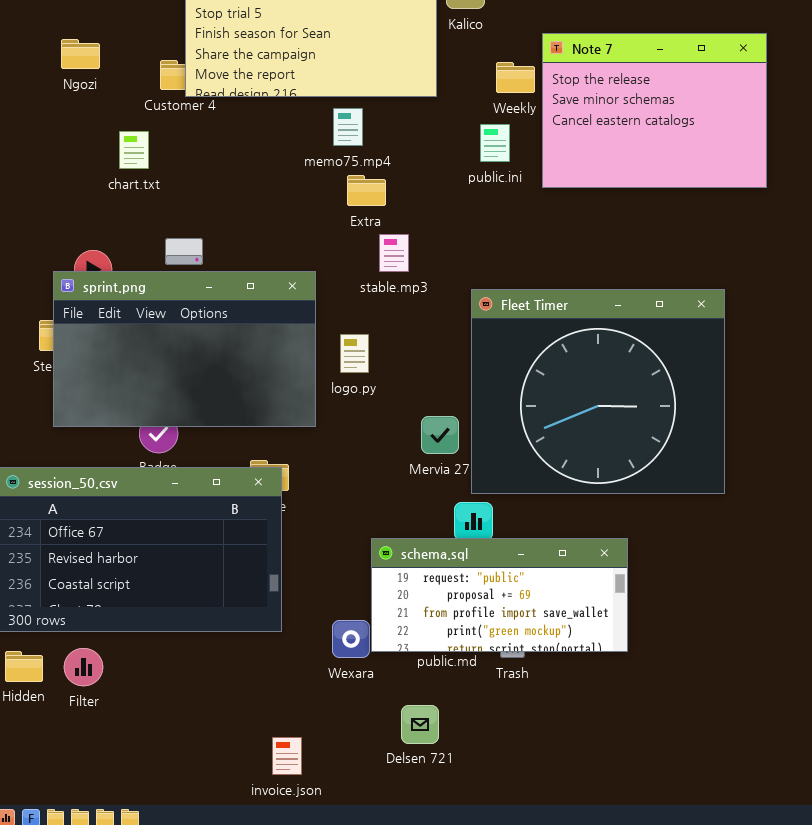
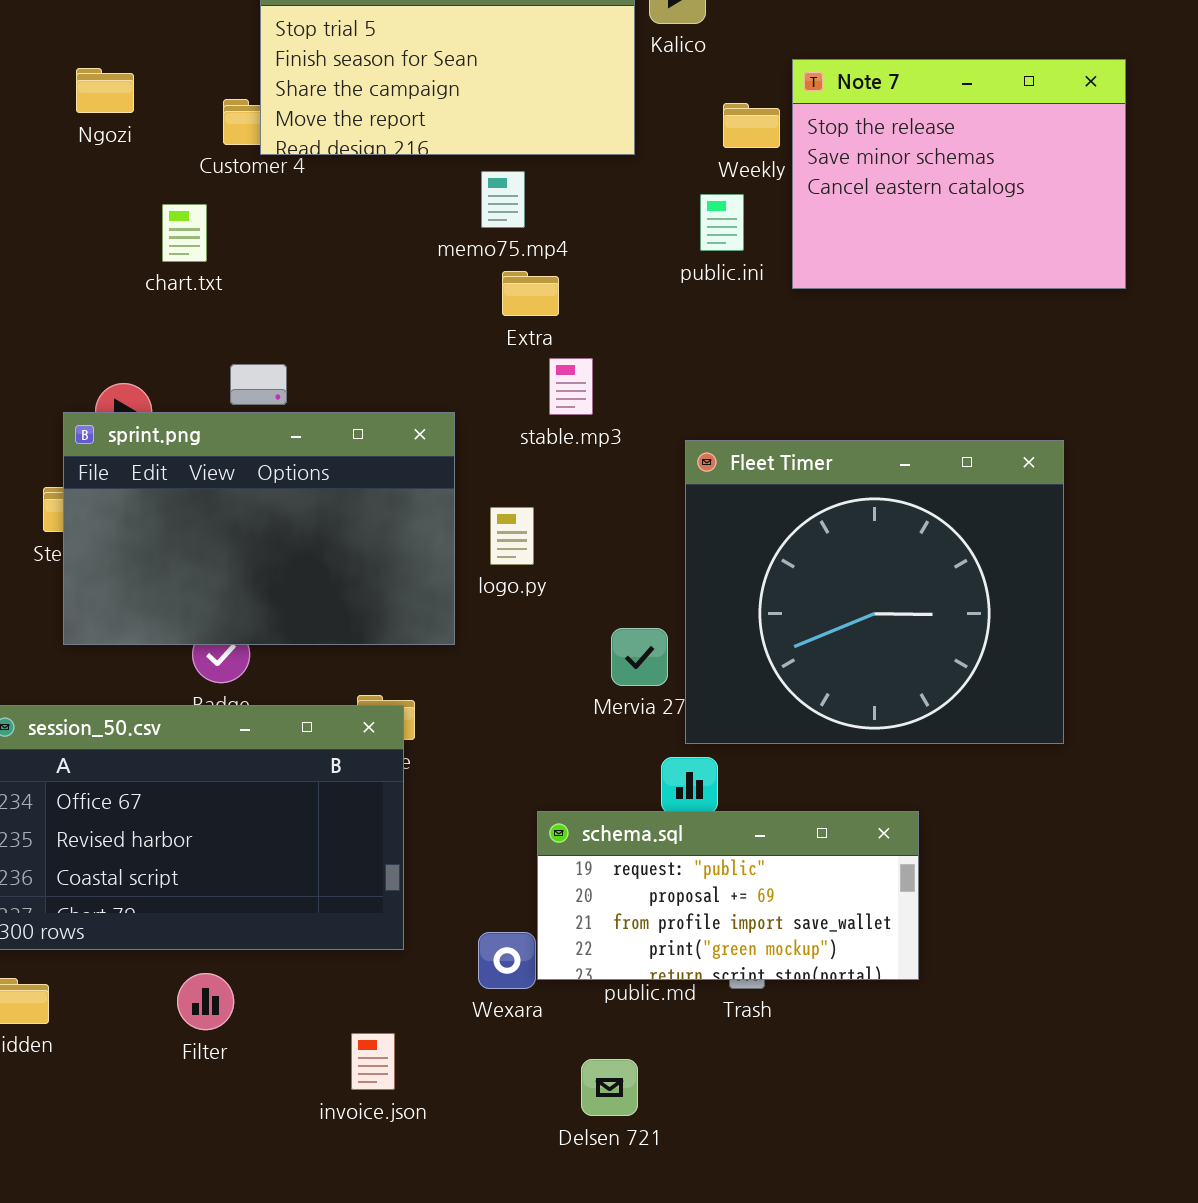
Filter: [64,648,103,686] -> [177,973,234,1030], moved
invoice.json: [272,737,302,775] -> [351,1033,395,1090], moved

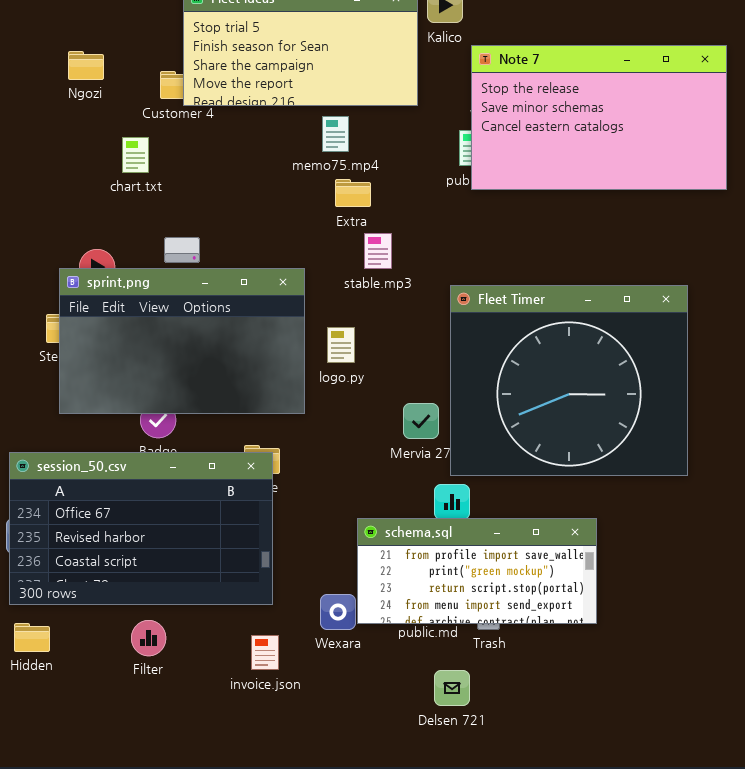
Note 7: [792,59,1126,289] -> [471,45,727,190], resized
schema.sql: [537,811,919,980] -> [357,518,597,624], scrolled down 2 rows
invoice.json: [351,1033,395,1090] -> [251,635,279,670], moved
Delsen 721: [581,1059,638,1116] -> [434,670,470,706], moved

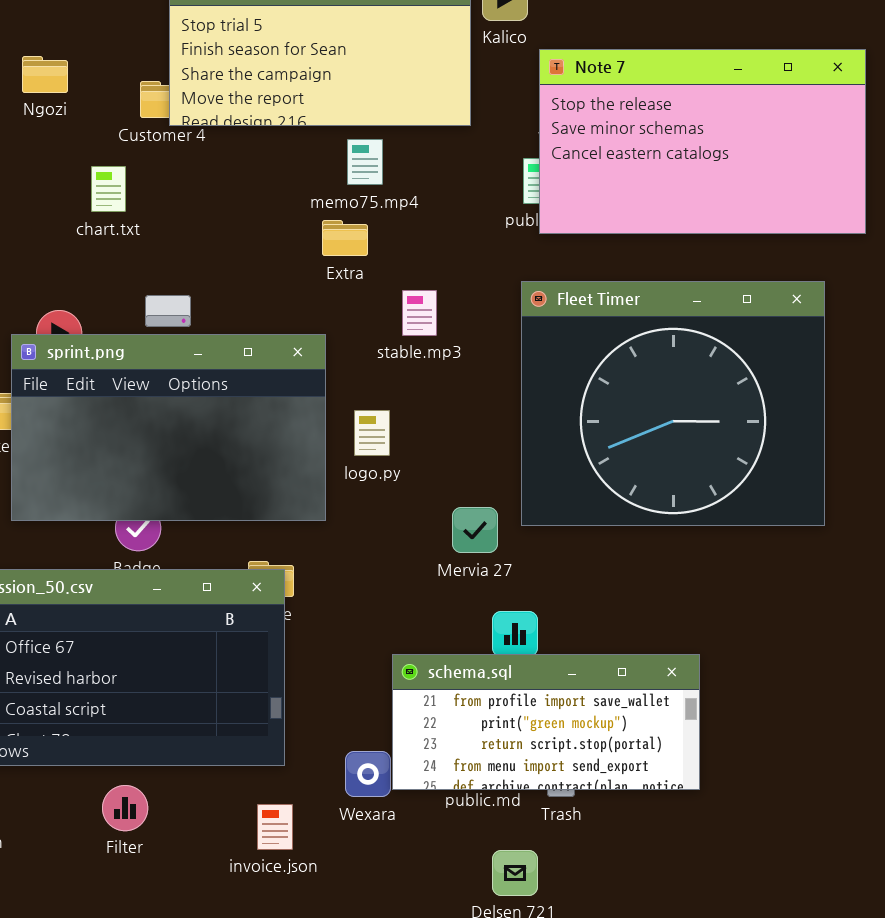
Extra: [335,179,371,207] -> [322,220,368,256], moved
Fleet Timer: [450,285,688,476] -> [521,281,825,526], moved

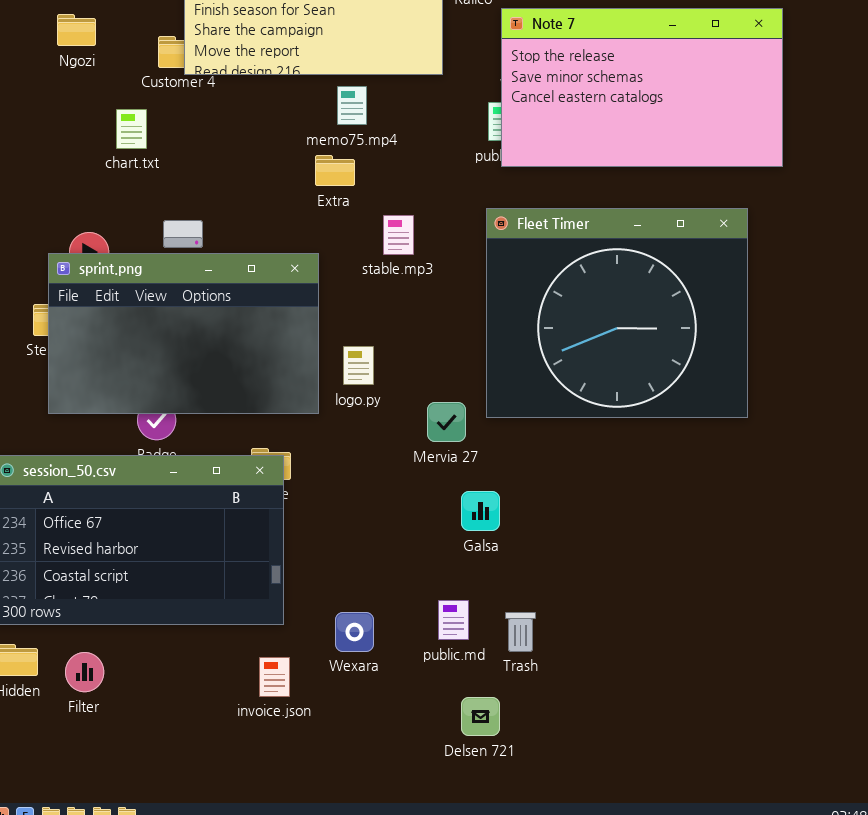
logo.py: [354,410,390,456] -> [343,346,374,385], moved
schema.sql: [392,654,700,790] -> none, closed
Filter: [102,785,148,831] -> [65,652,104,692], moved

